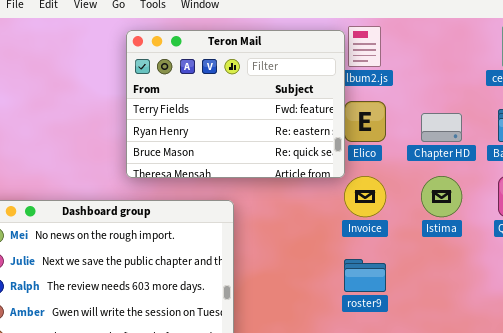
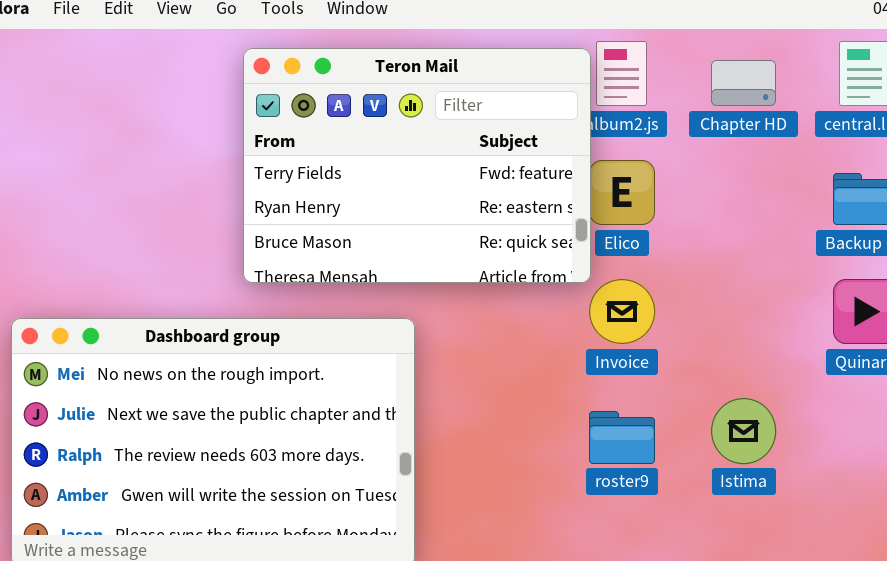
Chapter HD: [421,113,462,142] -> [711,60,776,106], moved
Istima: [421,176,462,217] -> [711,398,776,464], moved

